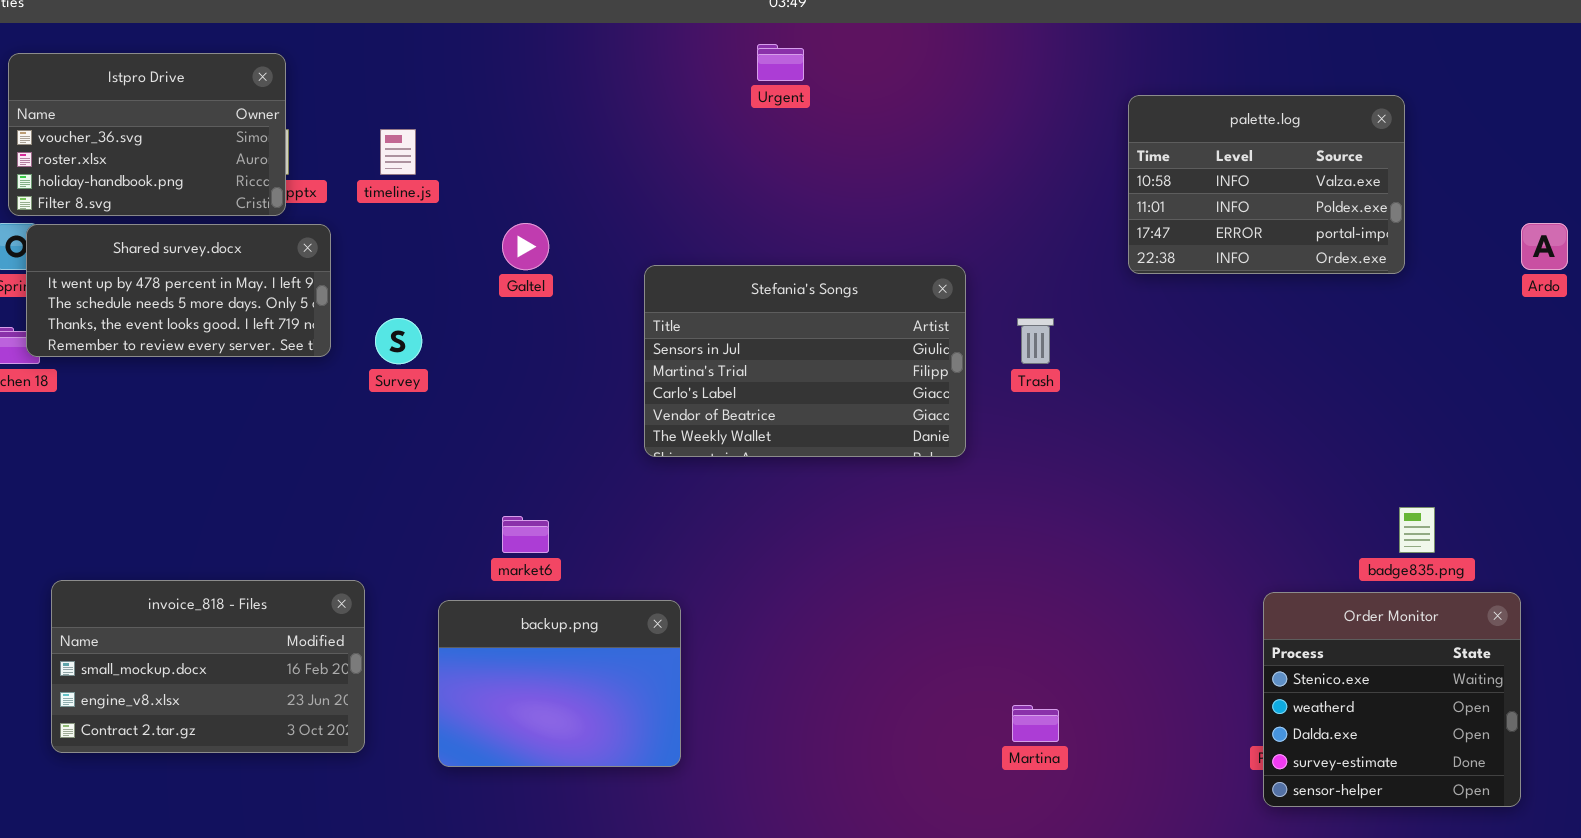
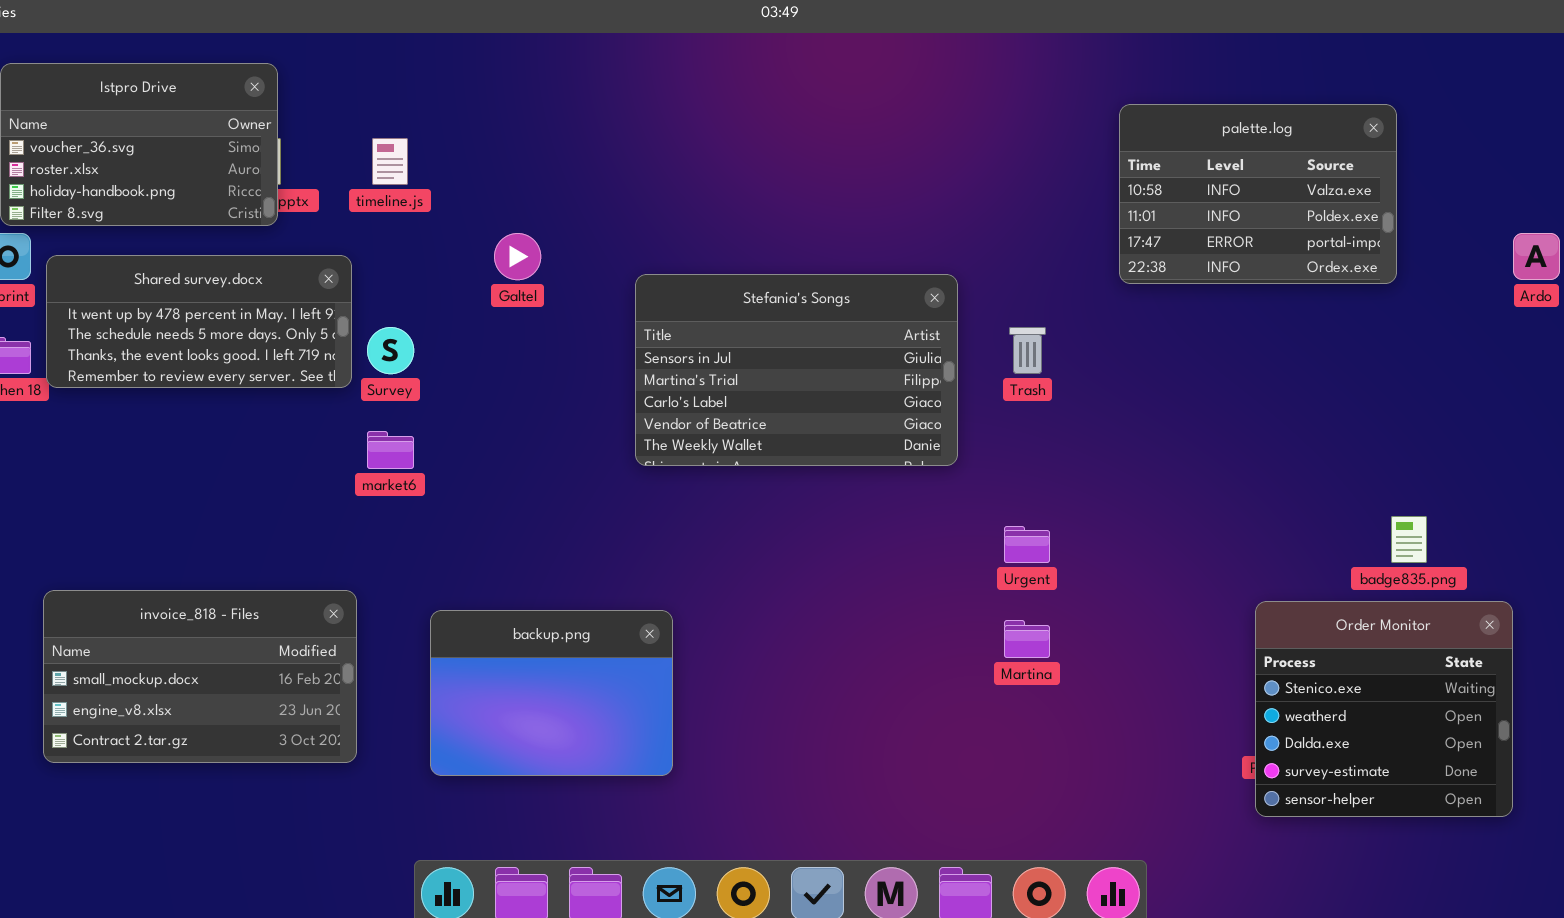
Urgent: [757,44,804,81] -> [1004,526,1050,563], moved
Shared survey.docx: [26,224,331,357] -> [46,255,352,388], moved
market6: [502,516,549,553] -> [367,431,414,469], moved
Martina: [1012,705,1059,742] -> [1004,620,1050,658], moved

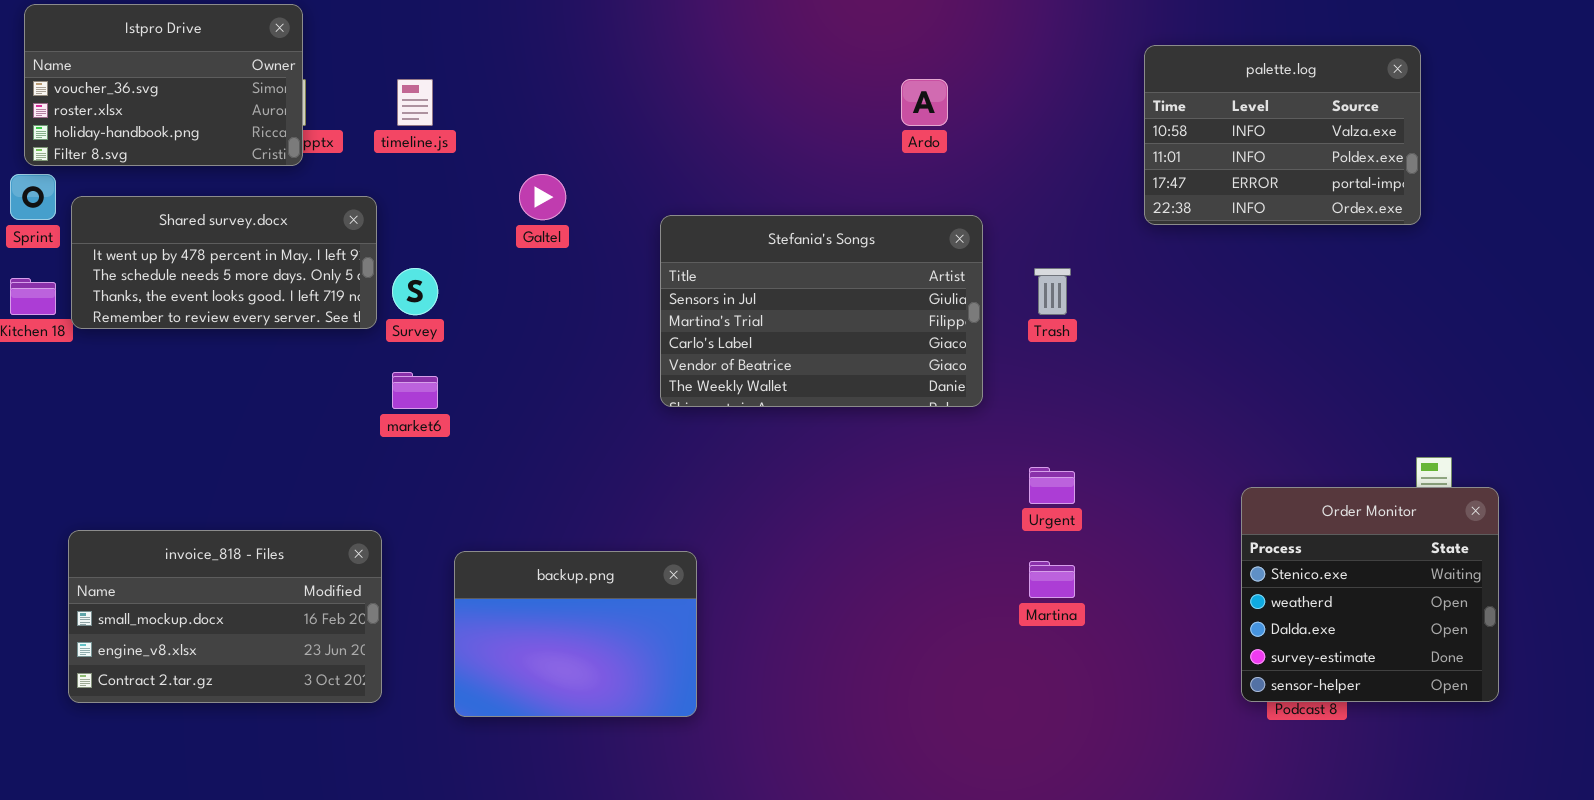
Ardo: [1513,233,1560,280] -> [901,79,948,126], moved
Order Monitor: [1255,601,1513,817] -> [1241,487,1499,702], moved

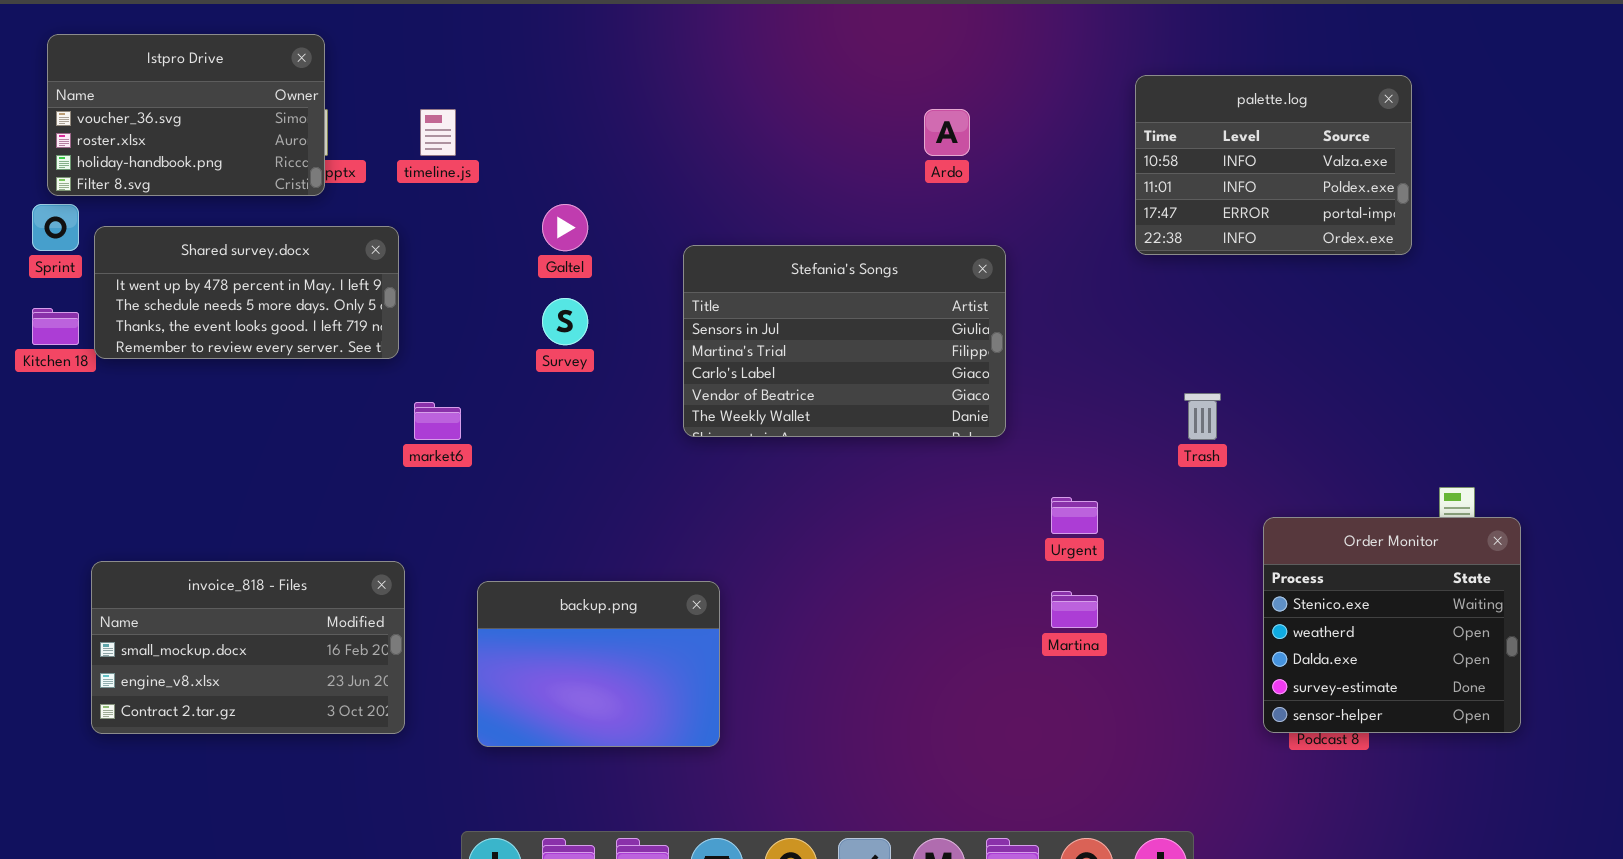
palette.log: [1144,45,1421,225] -> [1135,75,1412,255], moved
Survey: [392,268,438,315] -> [542,298,588,345], moved
Trash: [1034,268,1071,315] -> [1184,393,1221,440], moved

